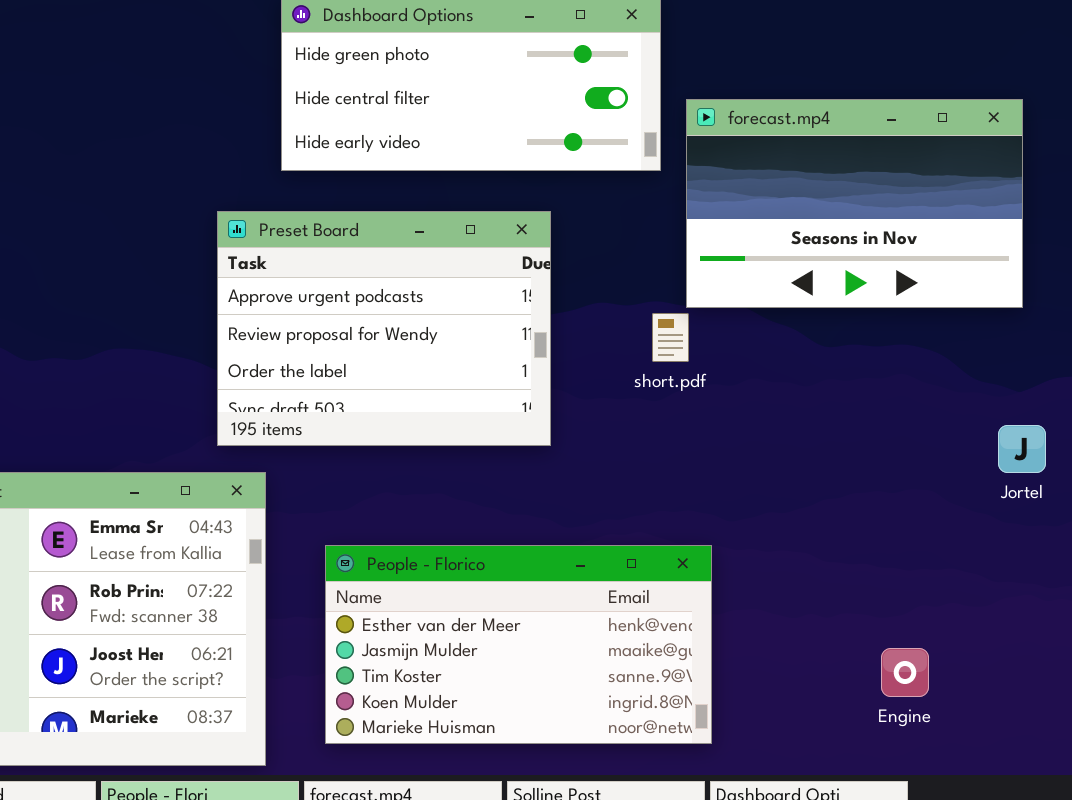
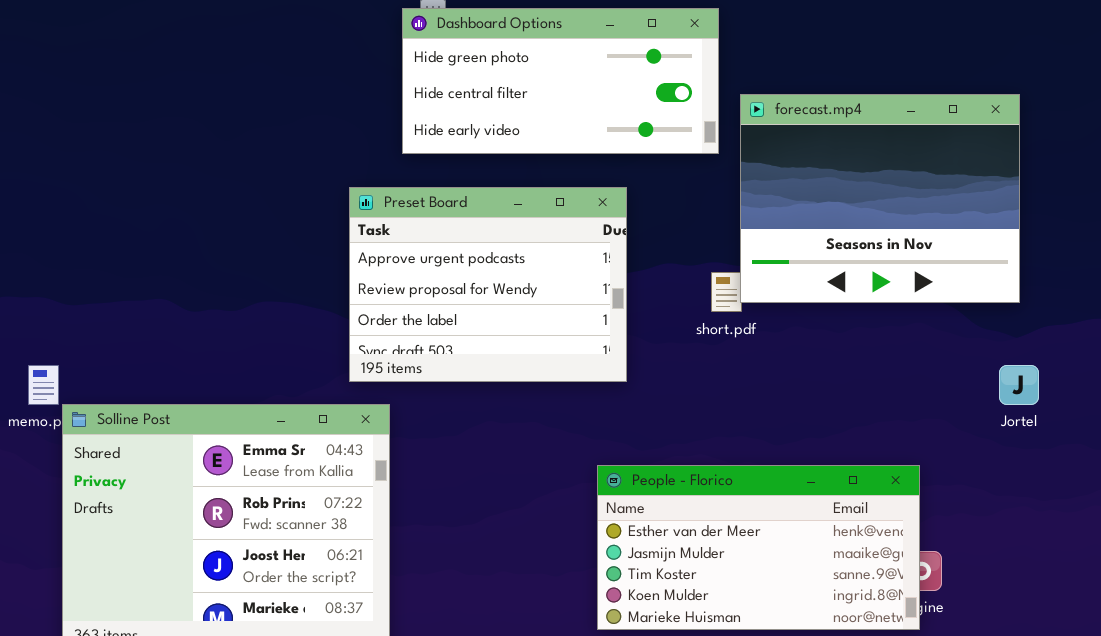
forecast.mp4: [686,99,1023,308] -> [740,94,1020,303], resized
People - Florico: [325,545,712,744] -> [597,465,920,630], moved

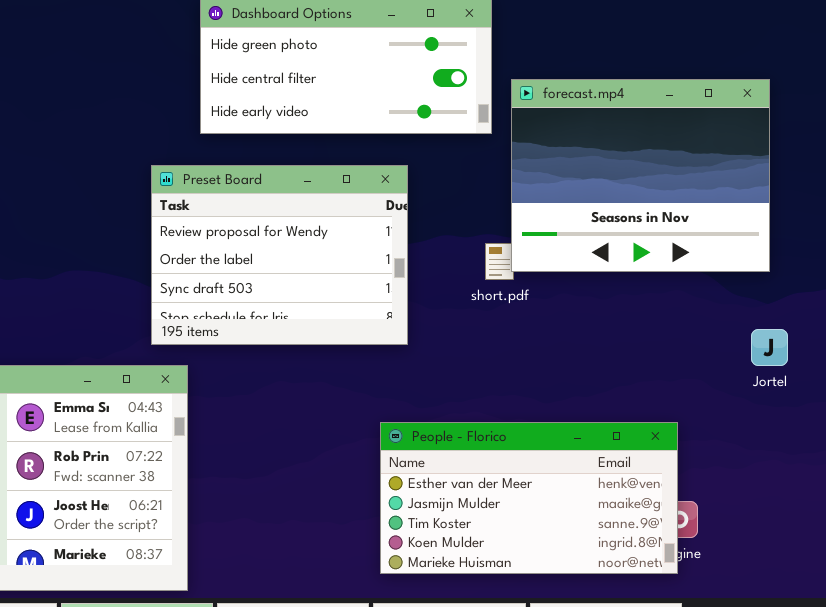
Preset Board: [349,187,627,382] -> [151,165,408,345], scrolled down 1 row

